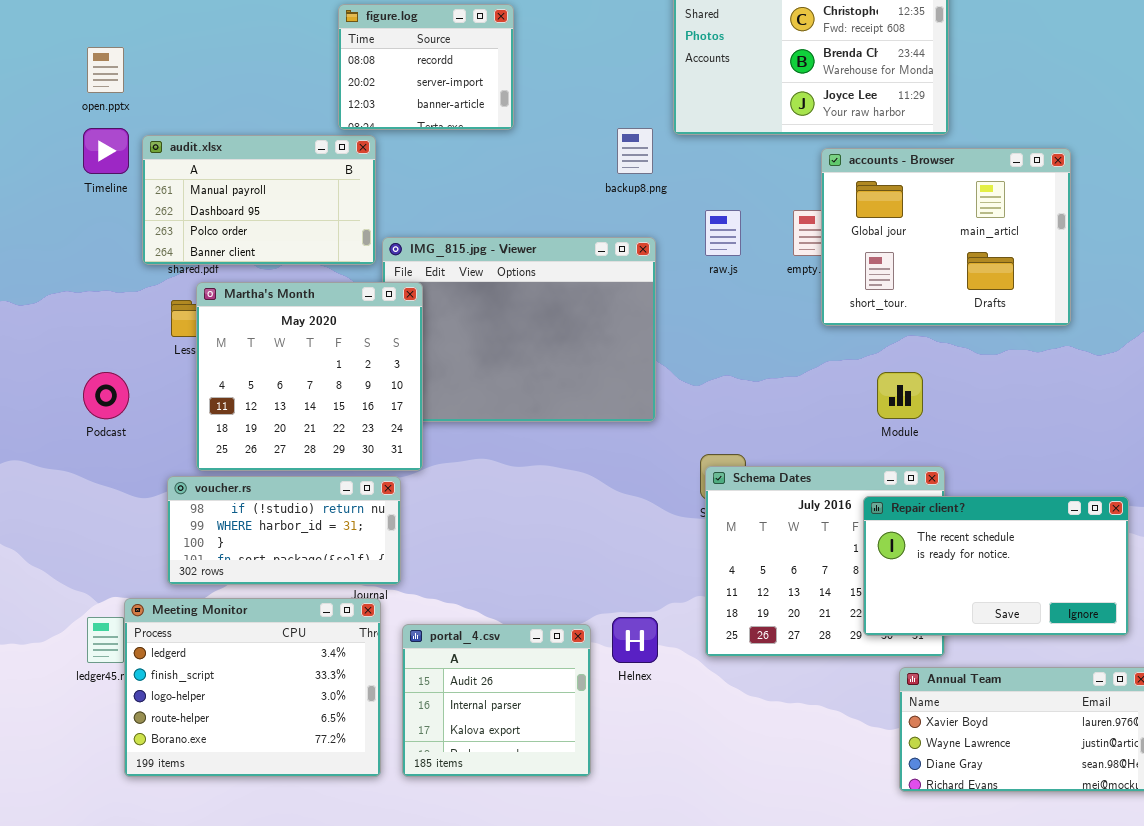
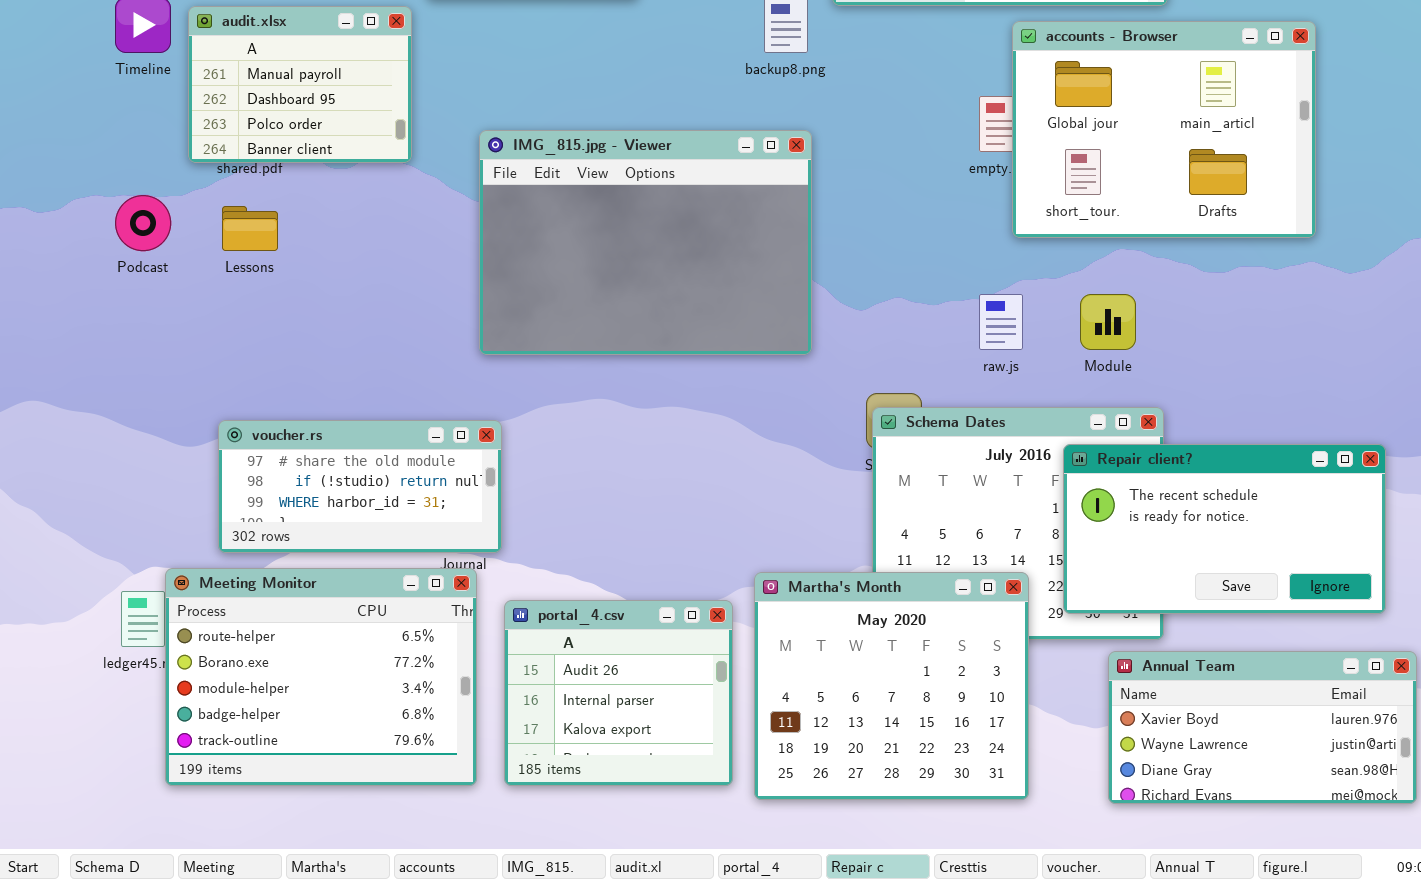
audit.xlsx: [142,135,376,265] -> [188,6,412,163], resized
raw.js: [705,210,741,256] -> [979,294,1023,350], moved
Martha's Month: [196,282,423,471] -> [754,572,1029,800], moved
Podcast: [83,372,129,419] -> [115,195,171,251], moved
voucher.rs: [167,476,401,585] -> [218,420,502,553], scrolled up 1 row
Meeting Monitor: [124,598,381,777] -> [165,568,477,786], scrolled down 3 rows

